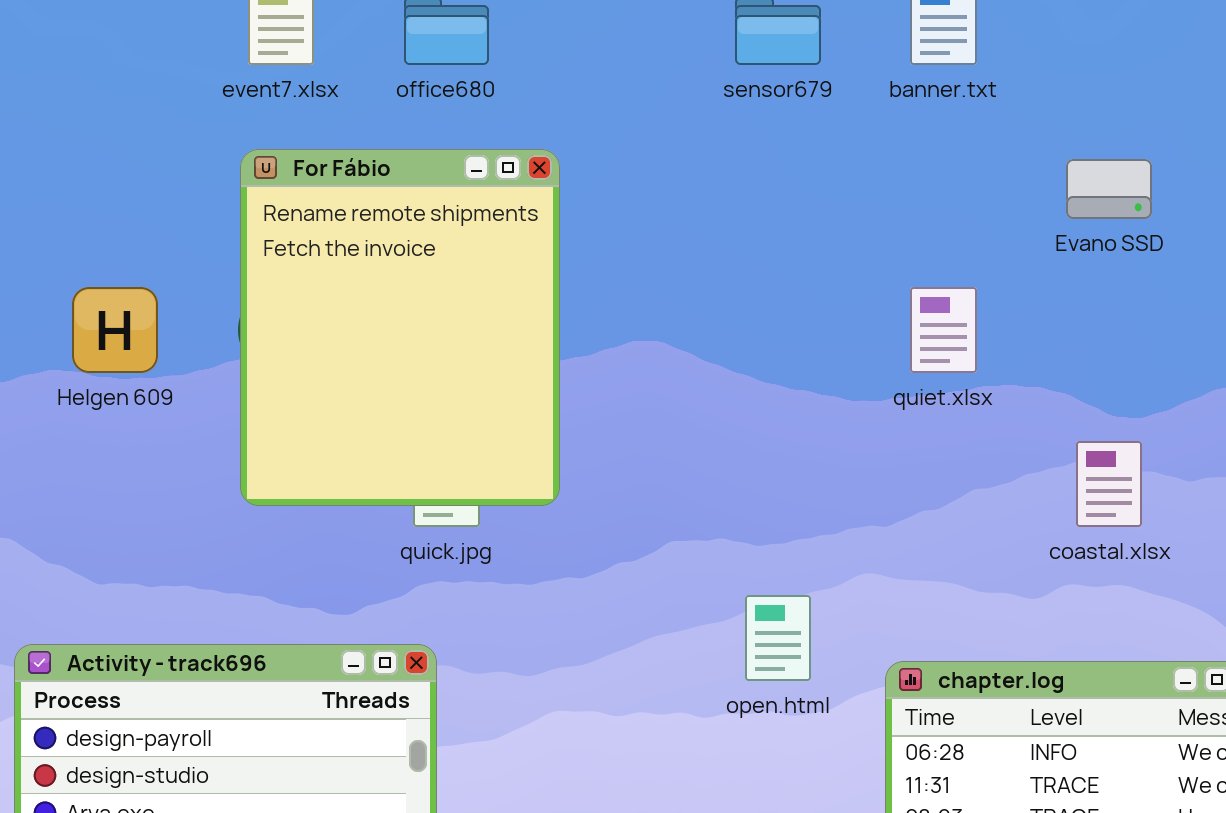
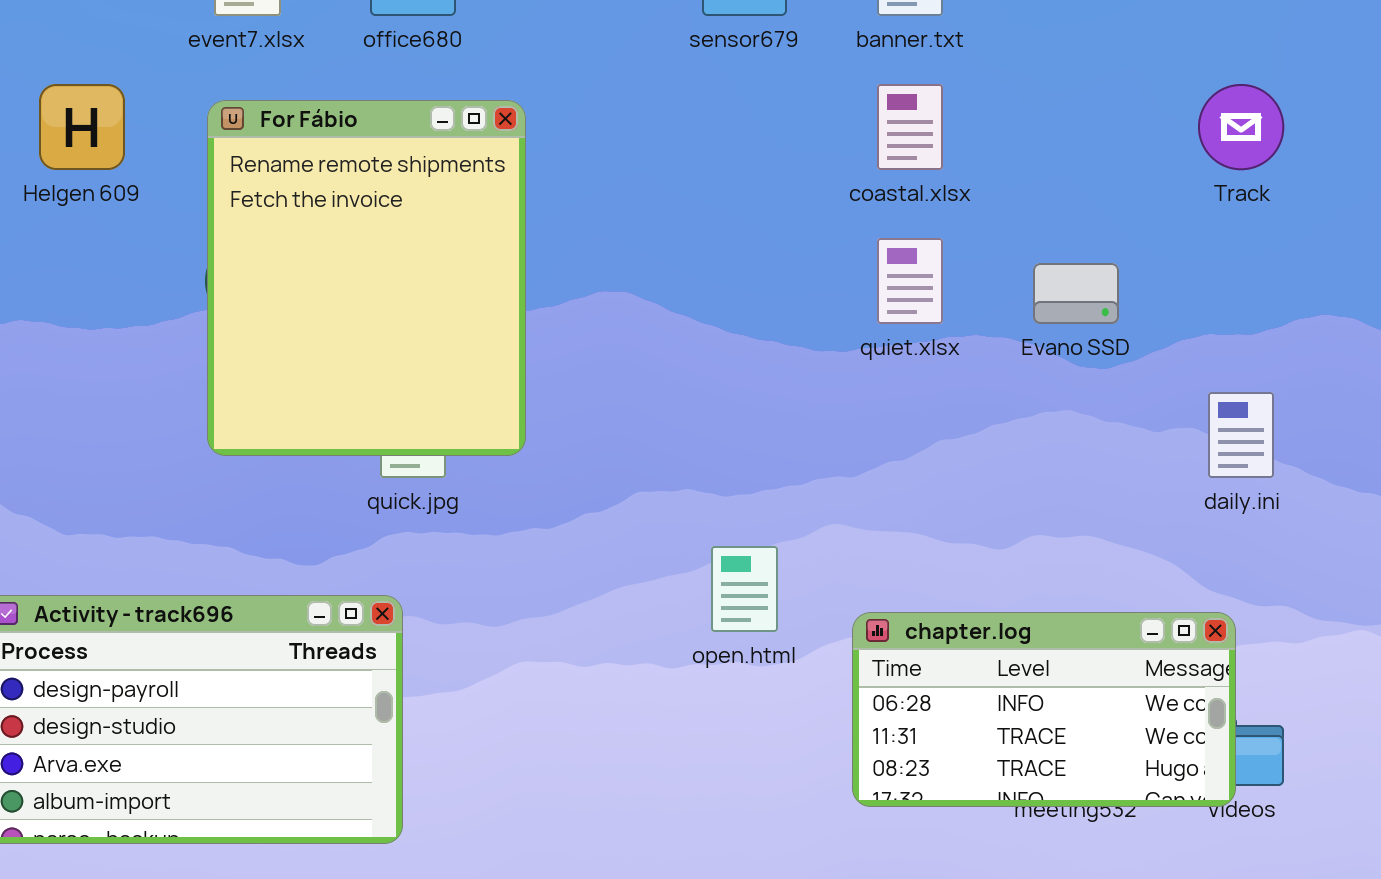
Evano SSD: [1066,159,1152,219] -> [1033,263,1119,324], moved
Helgen 609: [72,287,158,373] -> [39,84,125,170], moved
coastal.xlsx: [1076,441,1142,527] -> [877,84,943,170], moved

